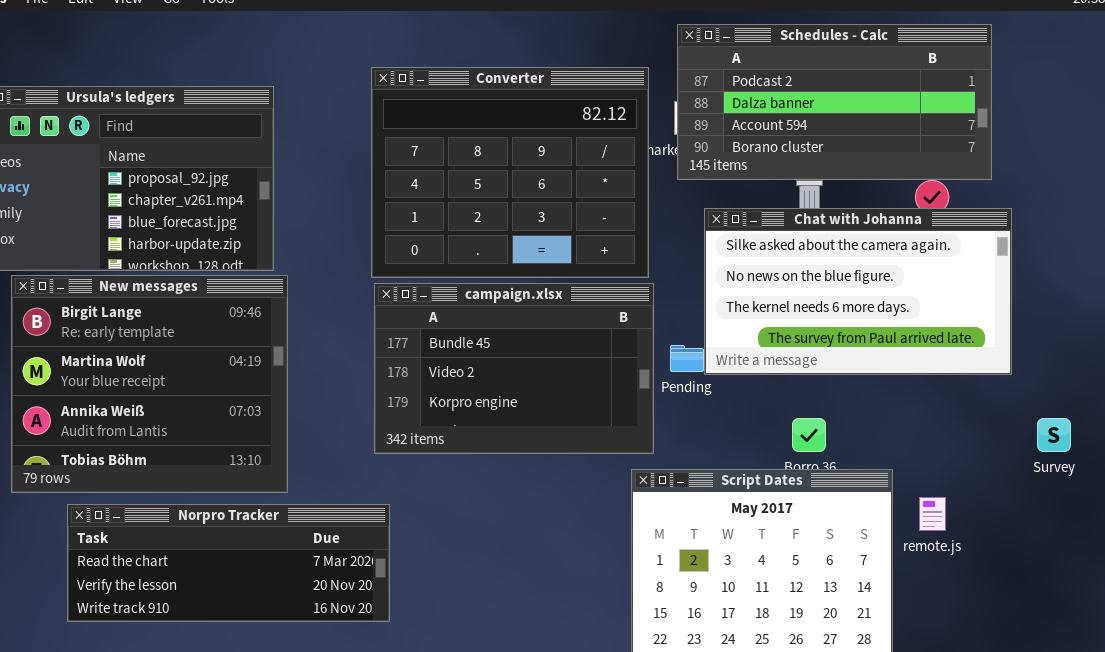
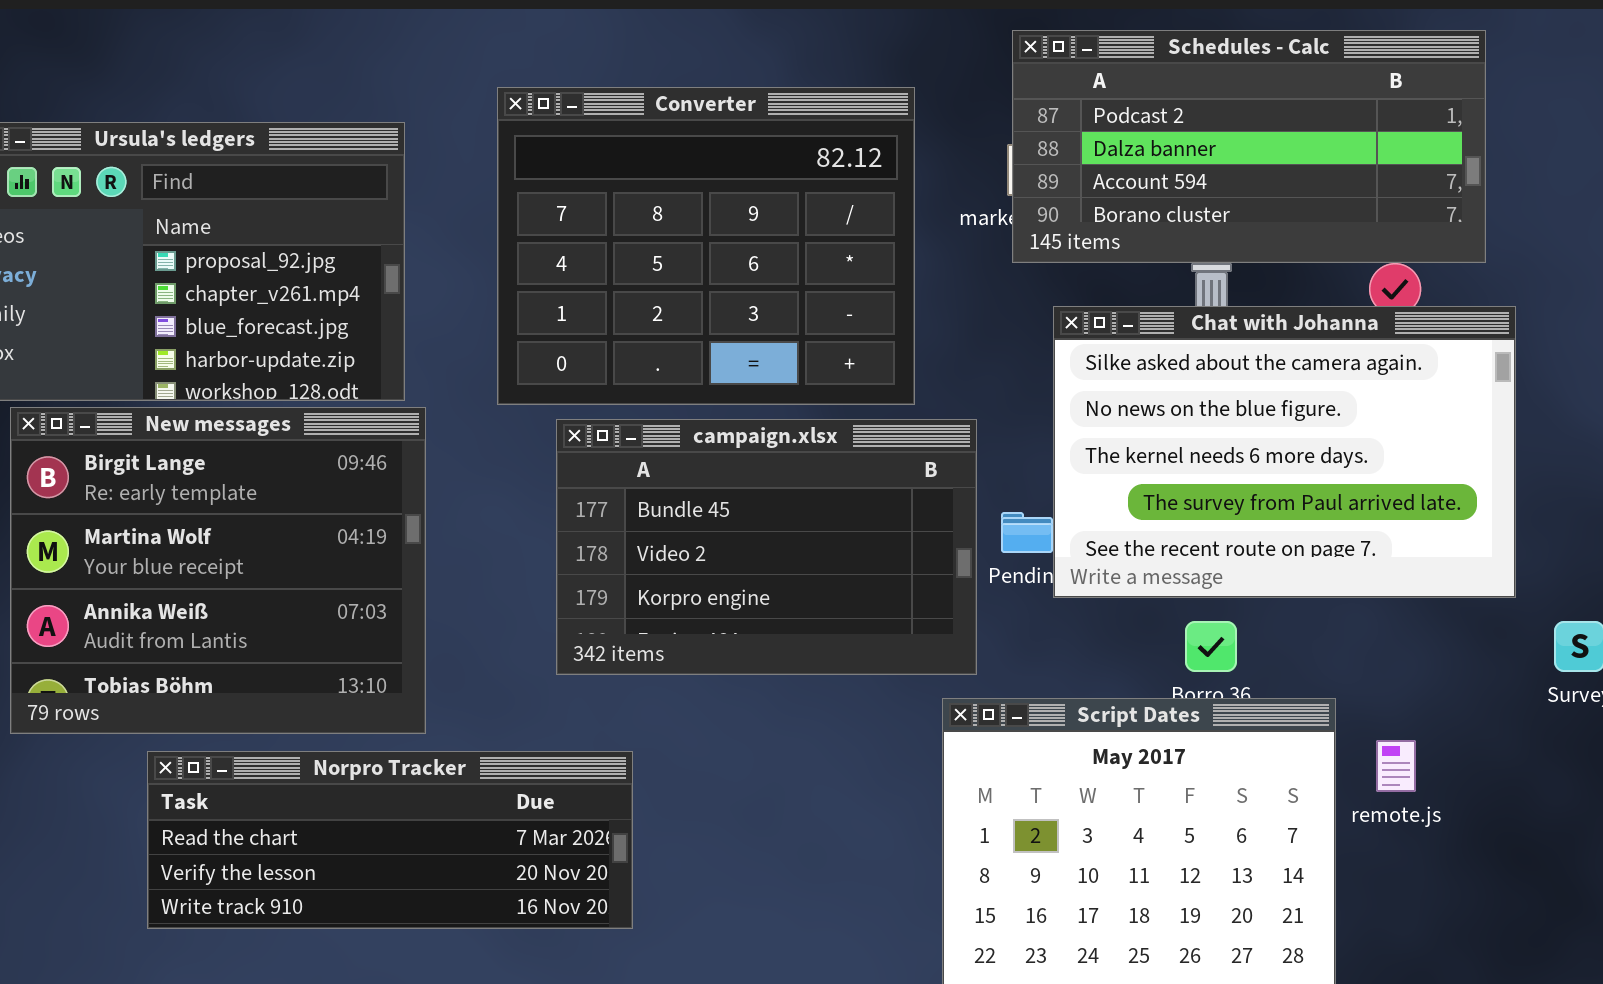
Converter: [371,67,649,278] -> [497,87,915,405], moved
Chat with Johanna: [704,208,1012,375] -> [1053,306,1516,598], resized
Norpro Tracker: [67,504,390,622] -> [147,751,633,929], moved

